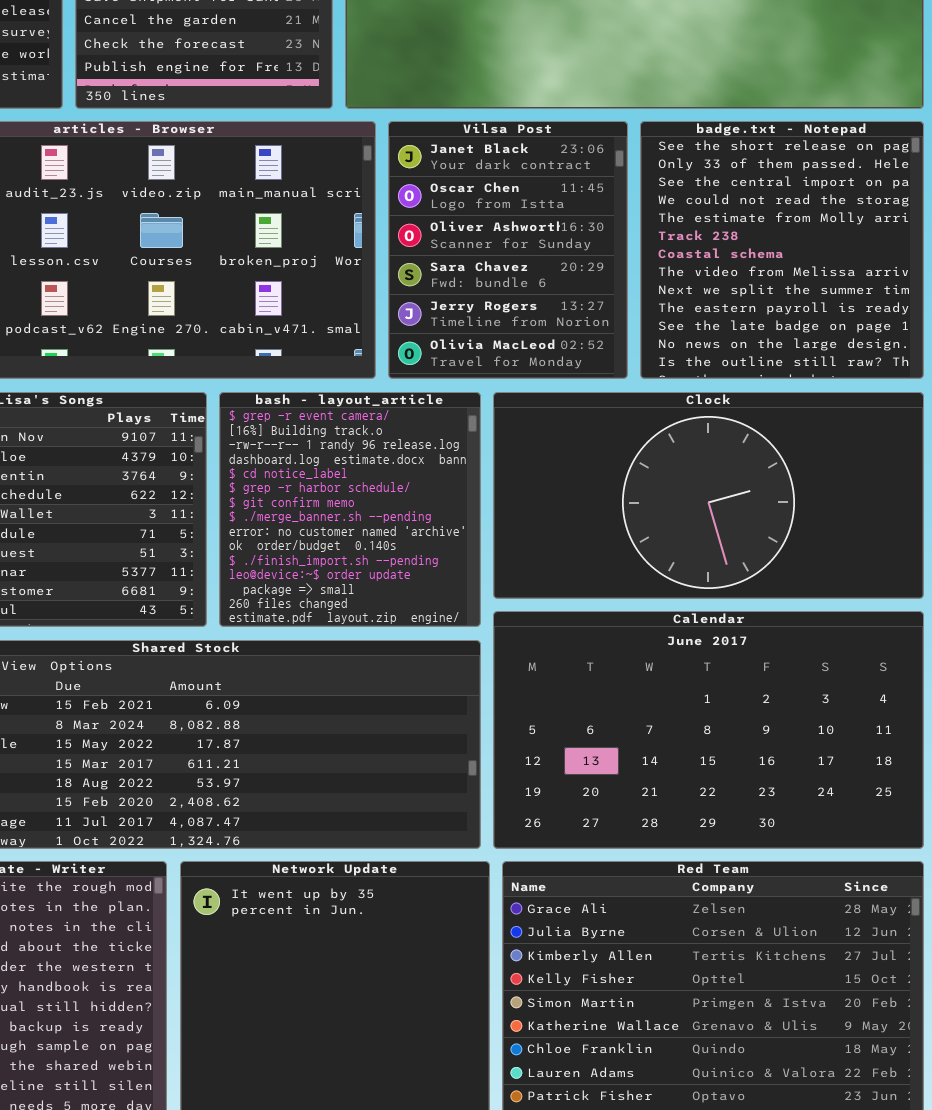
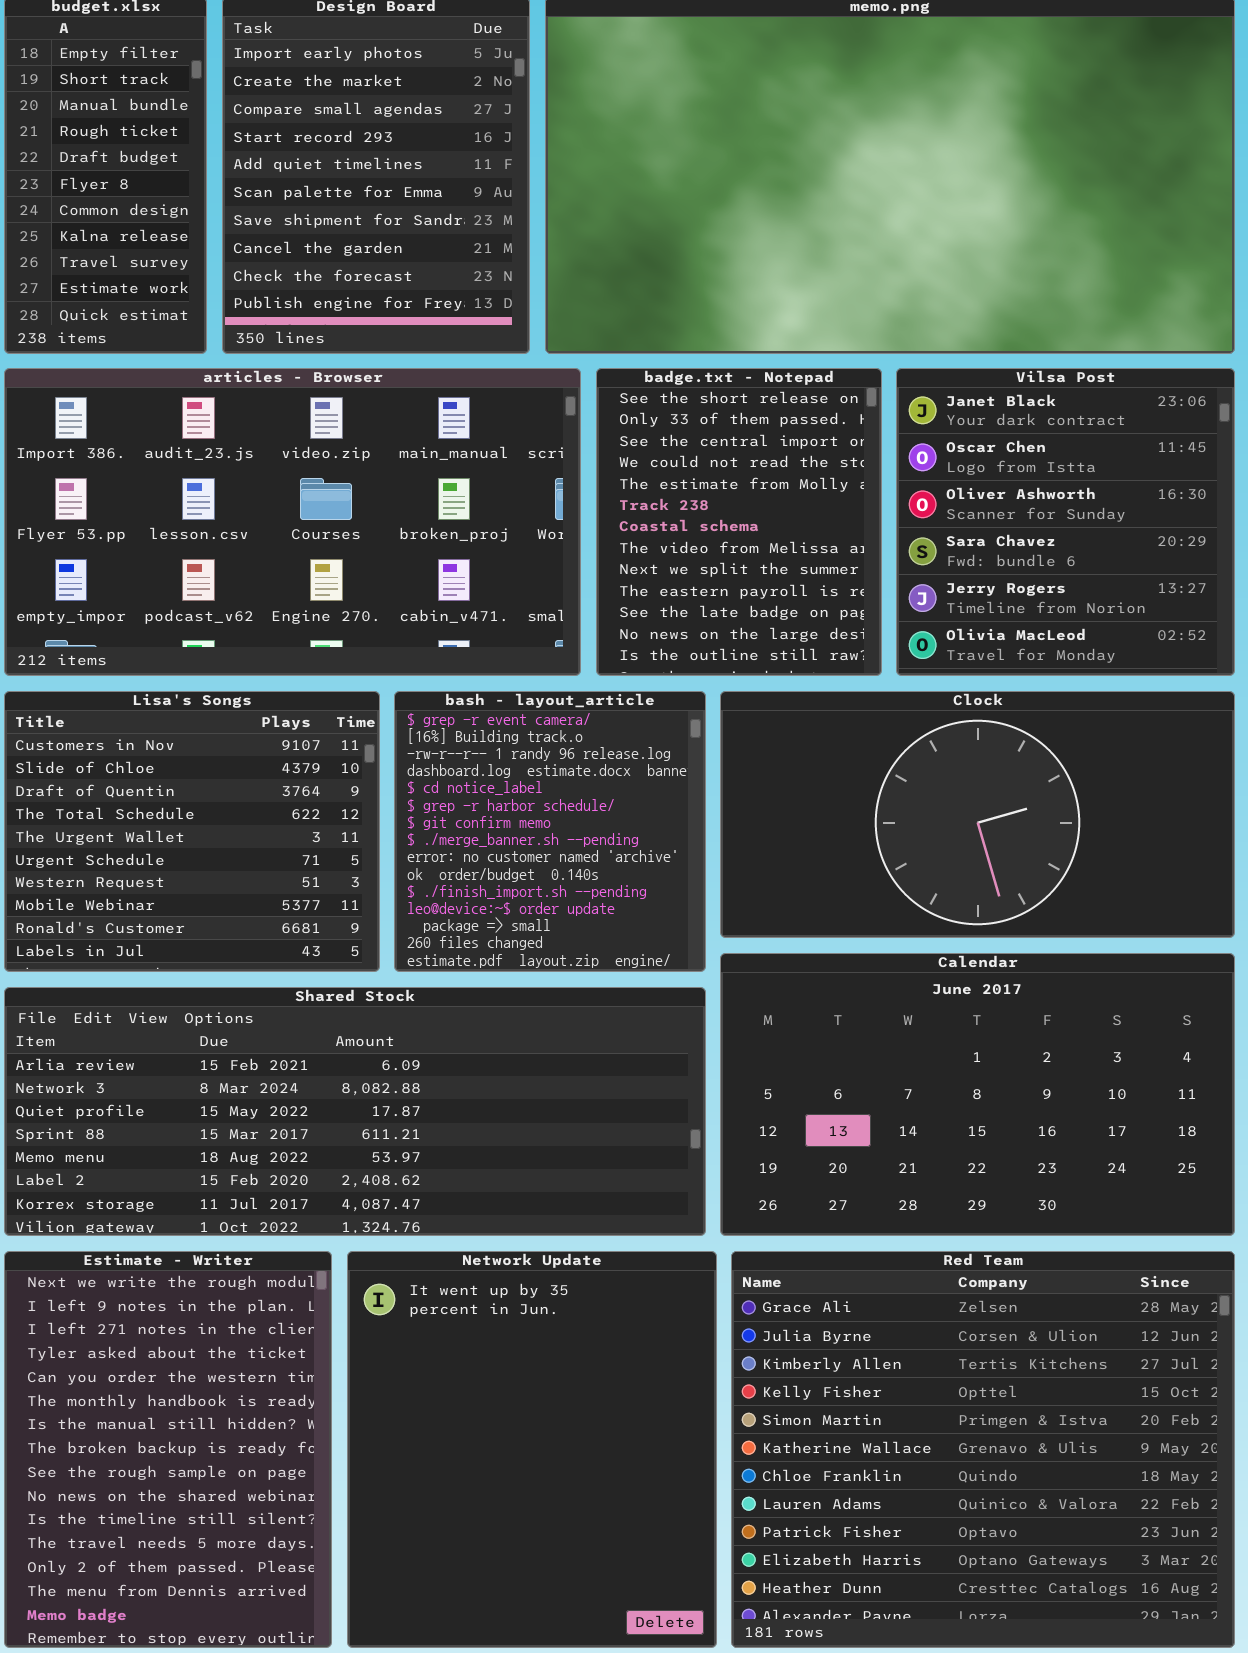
Vilsa Post: [388,121,628,379] -> [896,368,1235,676], moved, resized
badge.txt - Notepad: [640,121,924,379] -> [596,368,882,676], moved, resized

